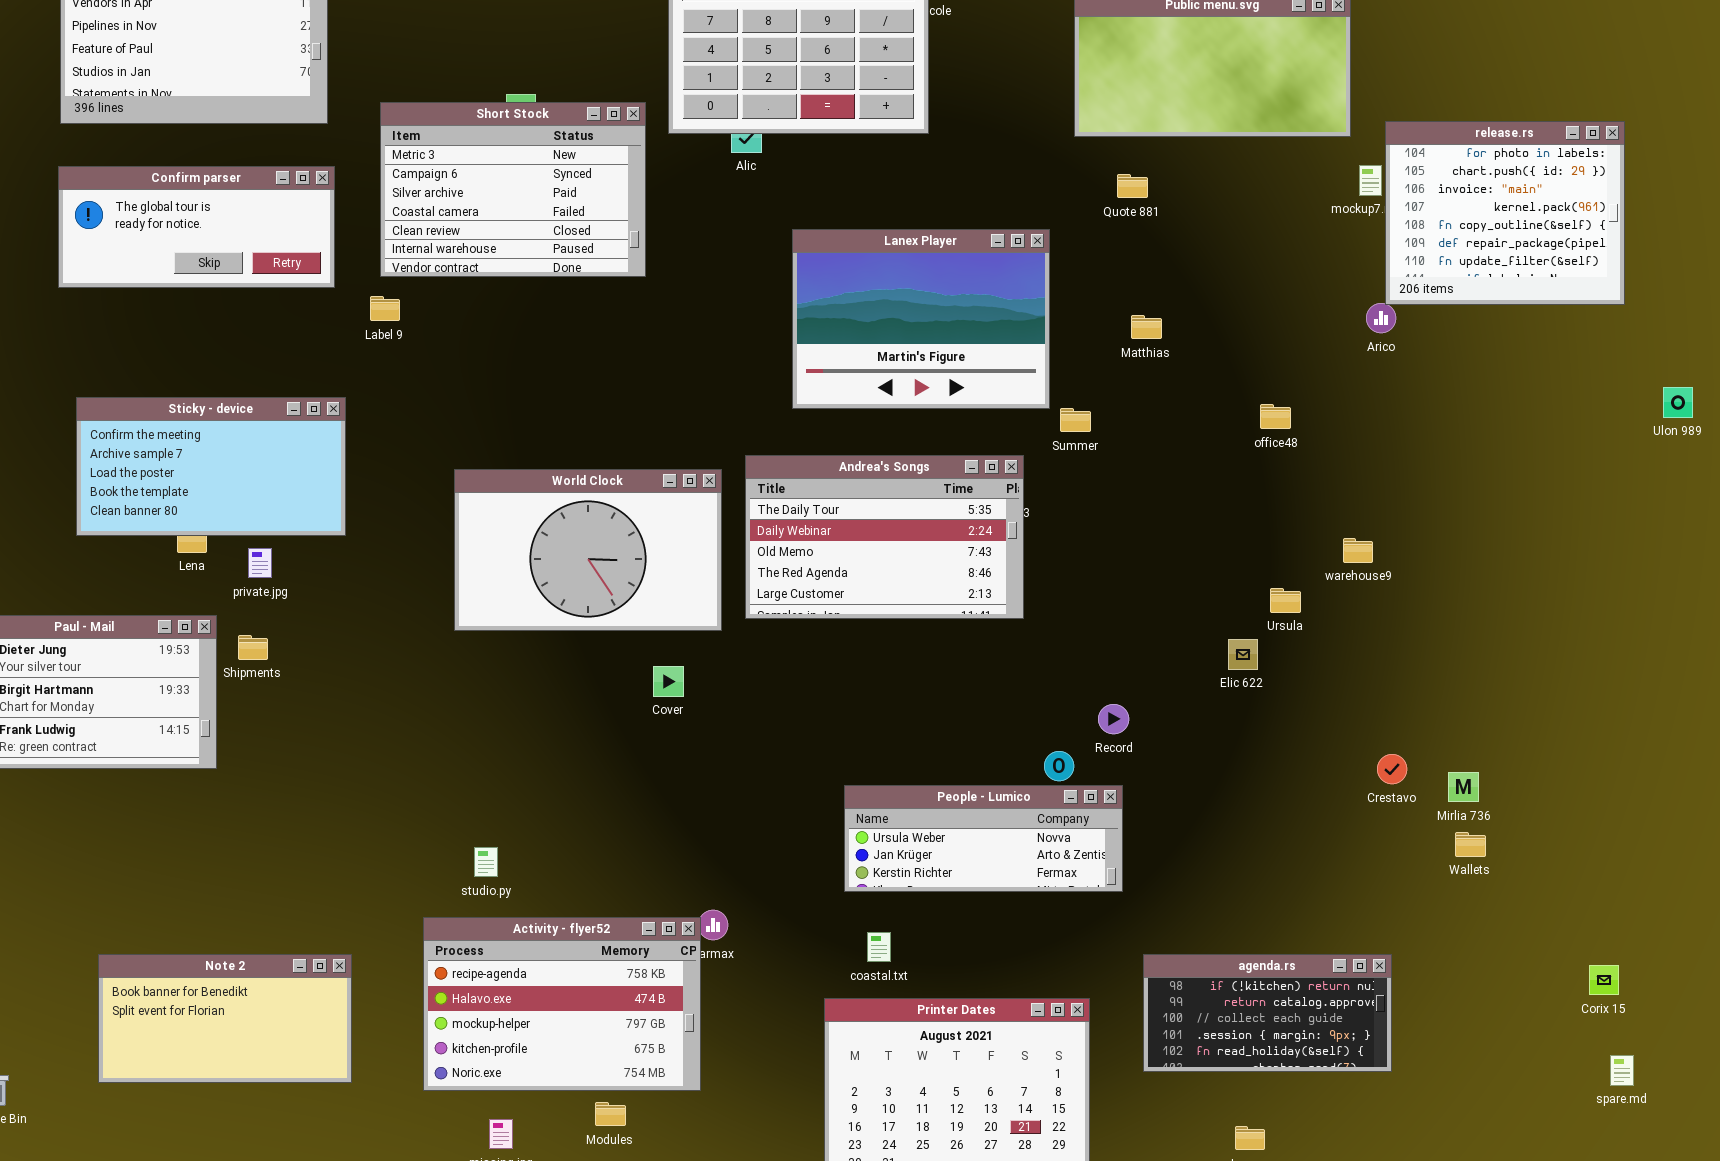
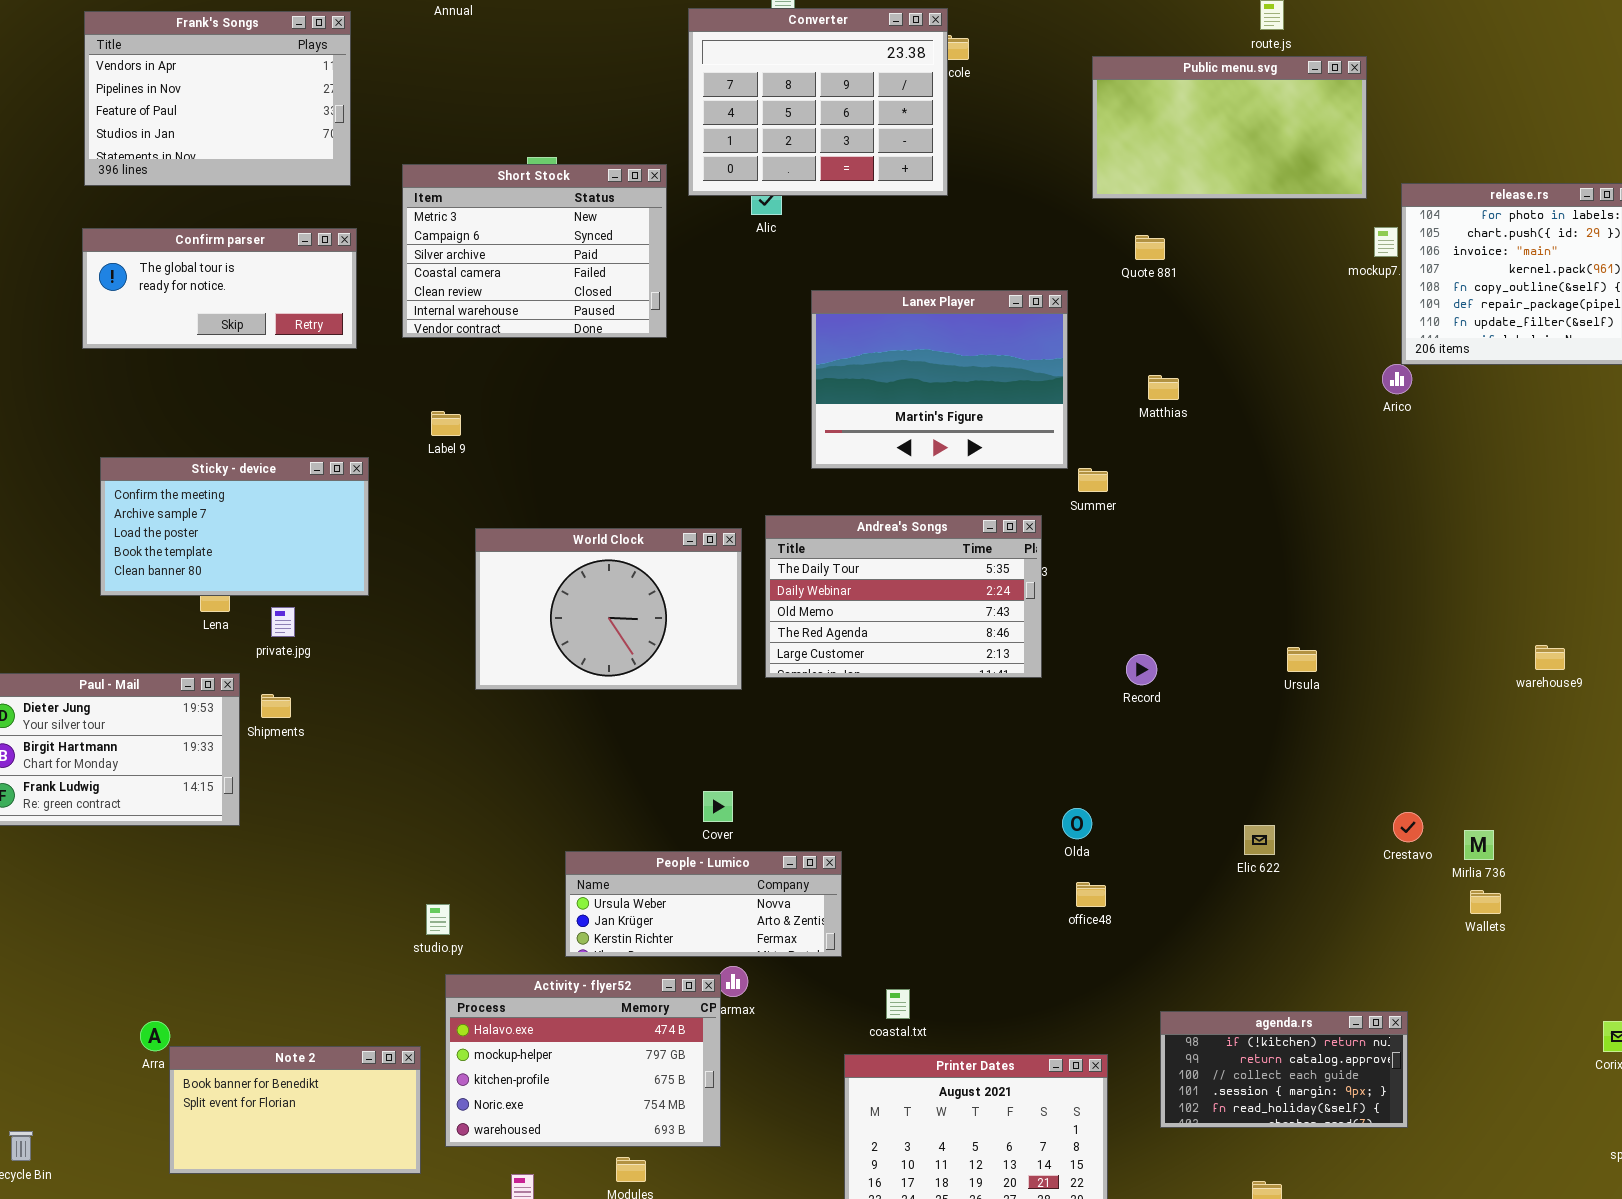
Label 9: [370,296,400,321] -> [431,411,461,436], moved
office48: [1260,404,1291,429] -> [1076,882,1106,907], moved
warehouse9: [1343,538,1373,563] -> [1535,645,1565,670], moved
Elic 622: [1228,639,1258,670] -> [1244,825,1275,855], moved
Cover: [653,666,684,697] -> [703,791,733,822], moved
Record: [1098,704,1129,734] -> [1126,654,1157,685], moved
People - Lumico: [844,785,1123,892] -> [565,851,842,957], moved
studio.py: [474,847,498,877] -> [426,904,450,935], moved
Activity - flyer52: [423,917,701,1091] -> [445,974,721,1147], scrolled down 1 row
Note 2: [98,954,352,1083] -> [169,1046,421,1174], moved

